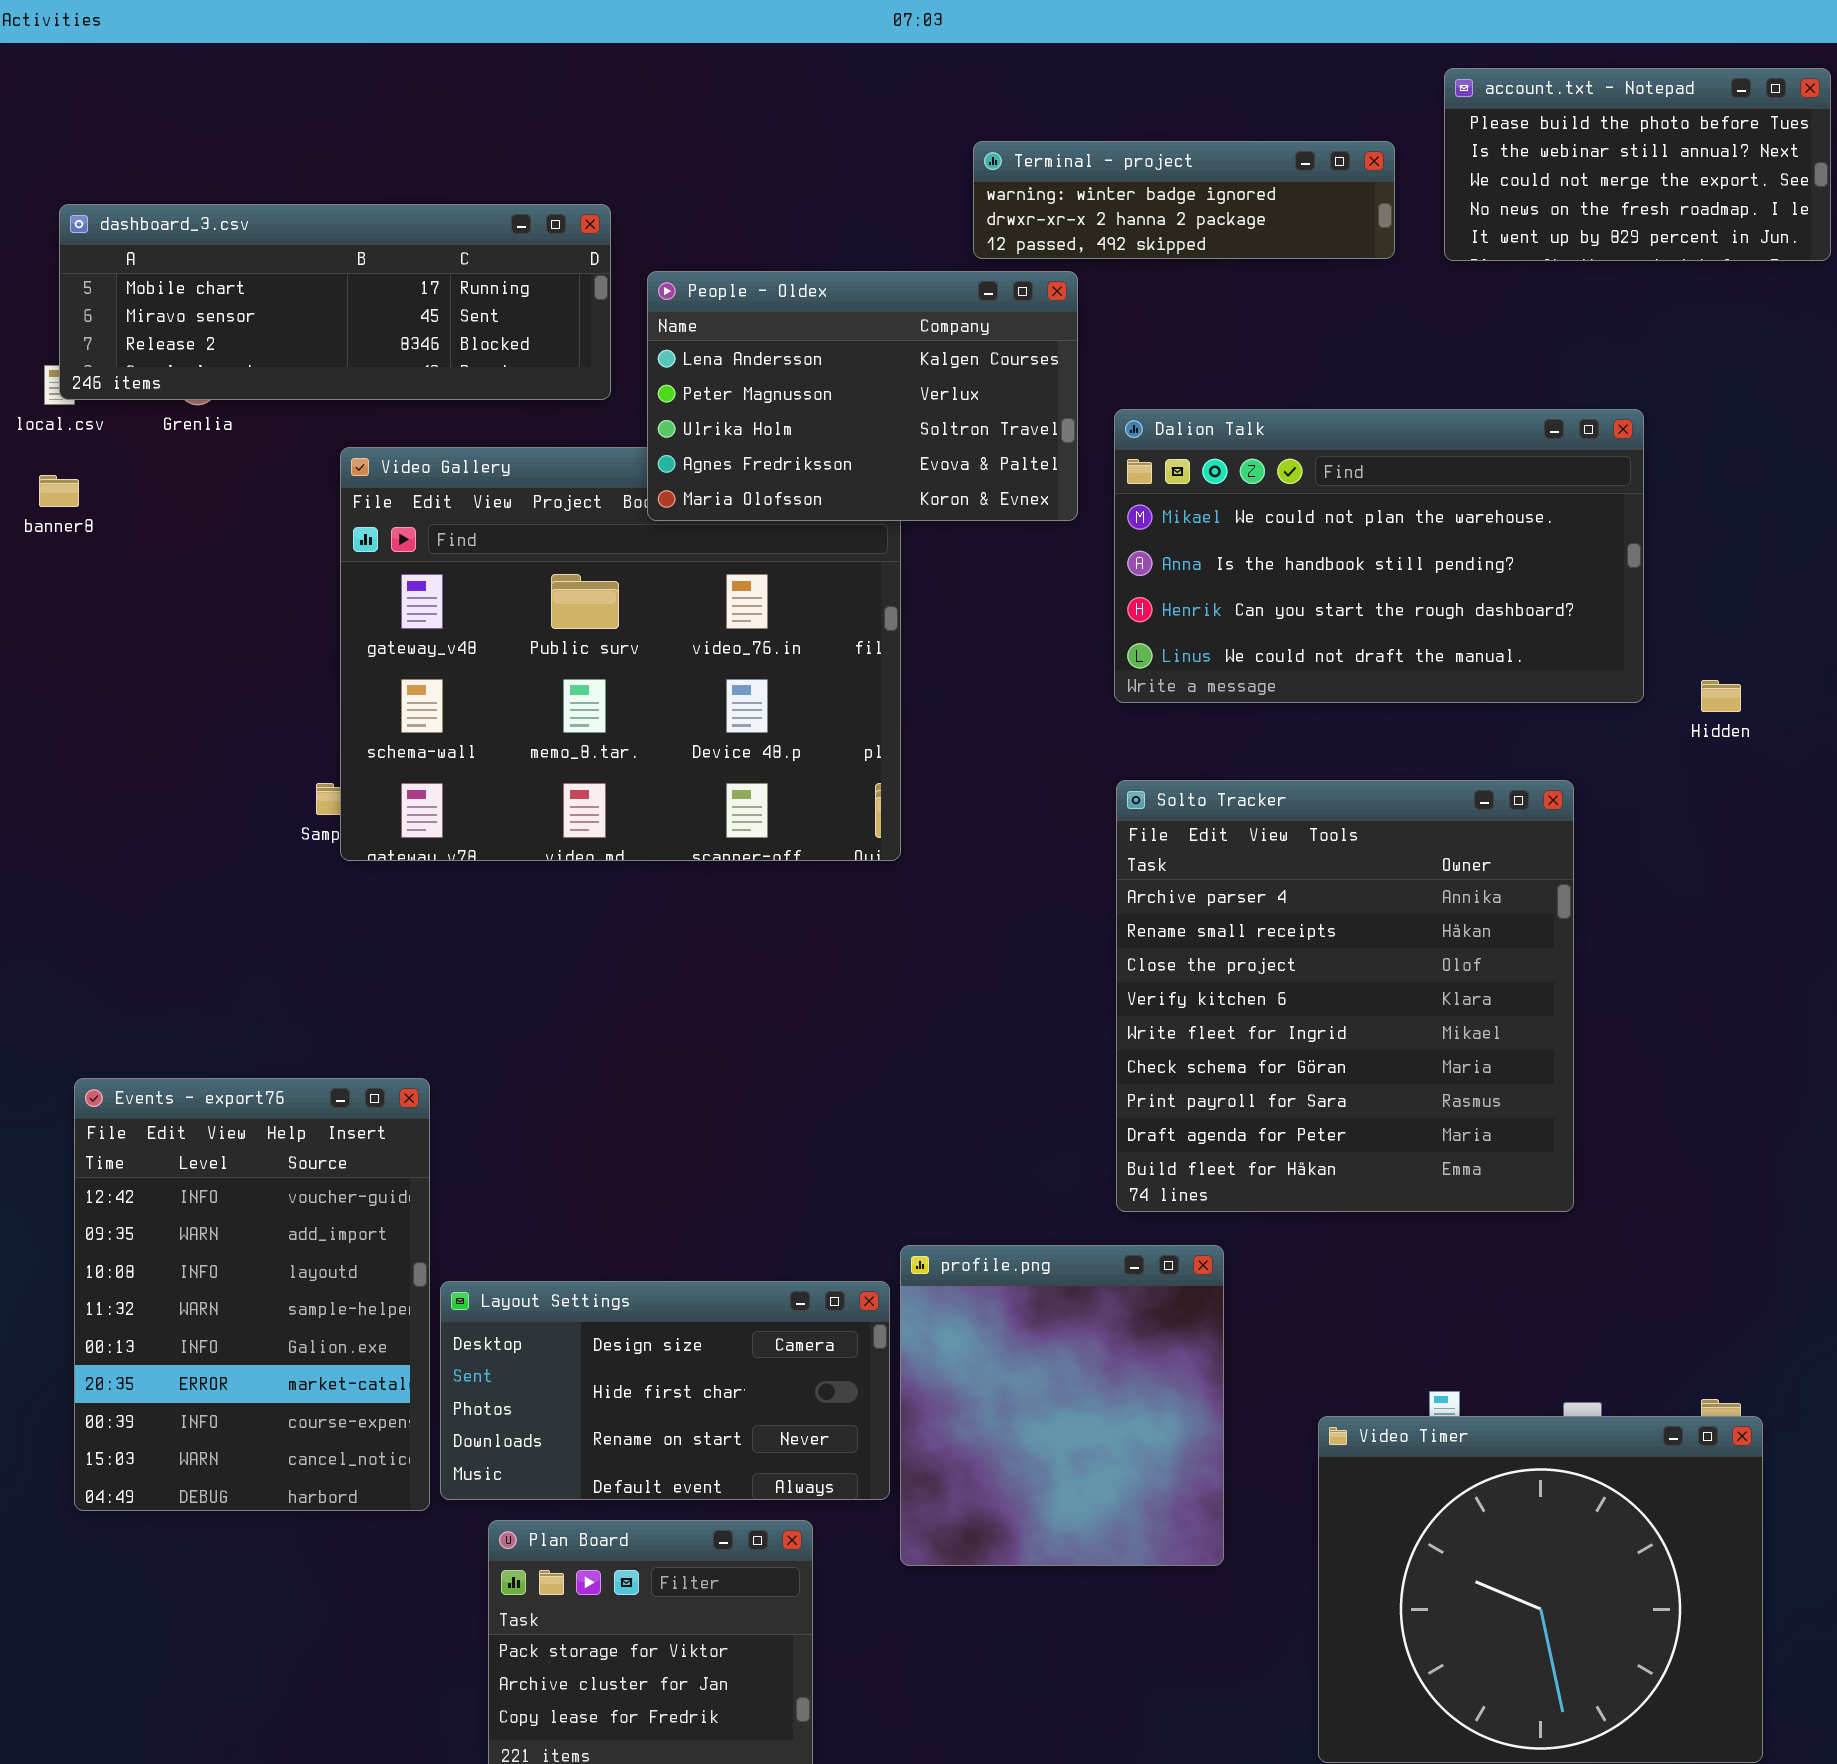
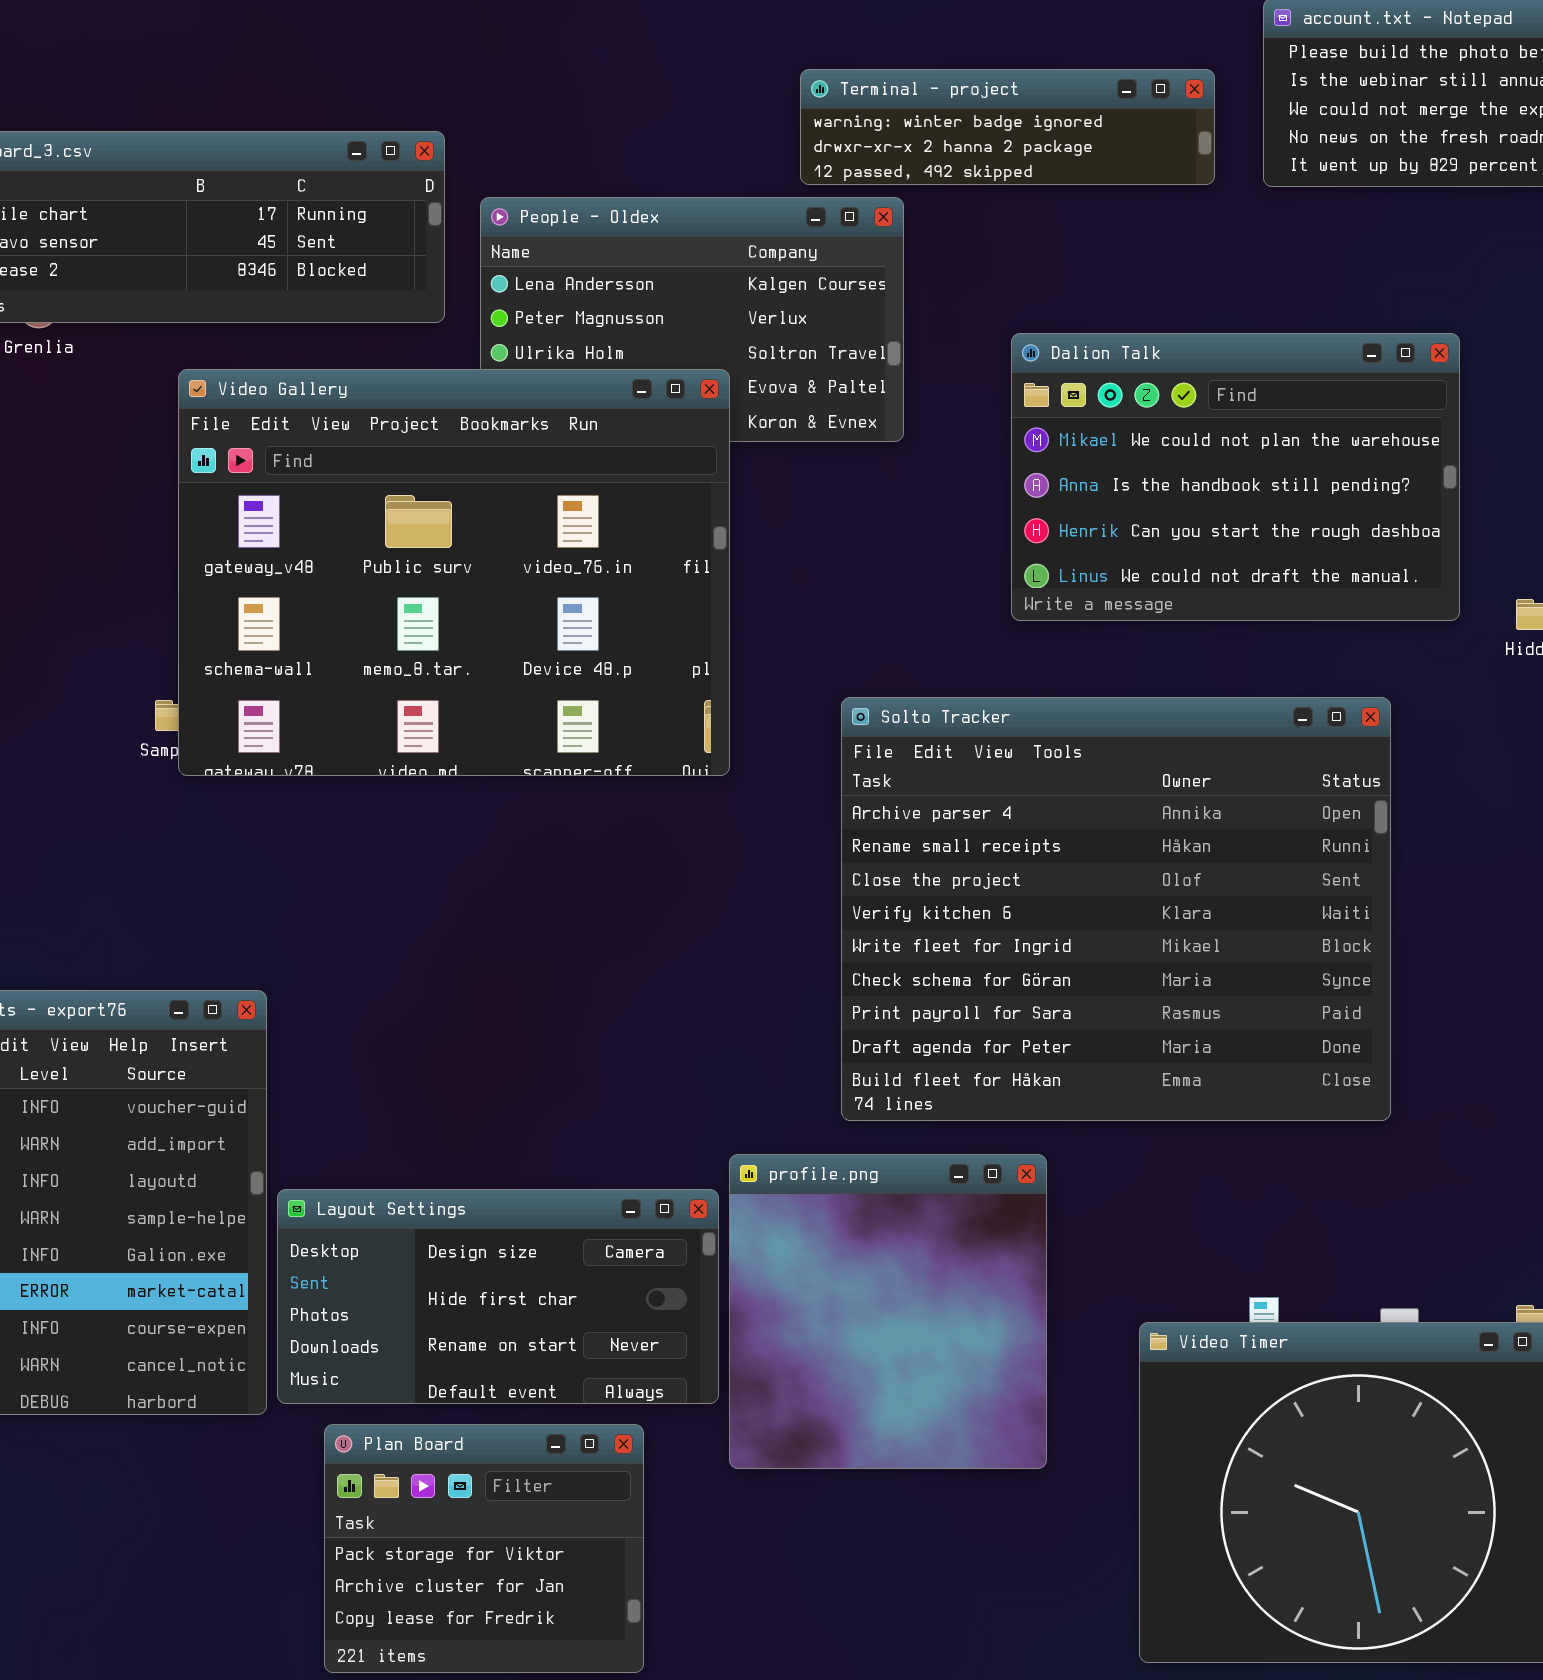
Dalion Talk: [1114,409,1644,703] -> [1011,333,1460,621], resized
Video Gallery: [340,447,901,861] -> [178,369,730,776], raised
Solto Tracker: [1116,780,1574,1212] -> [841,697,1391,1121], resized

